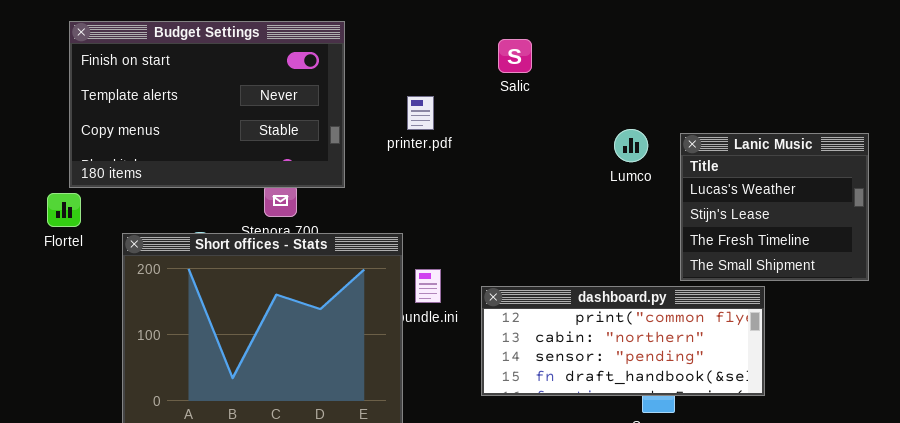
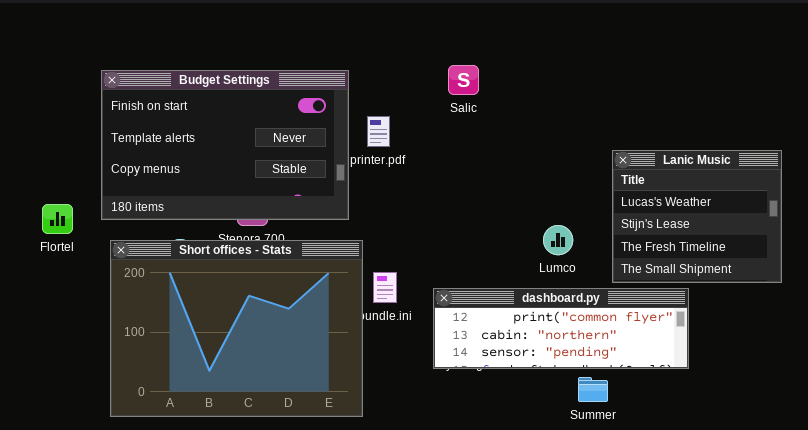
Budget Settings: [69,21,345,188] -> [101,70,349,220], moved
Lumco: [614,129,648,162] -> [543,225,573,255], moved
dashboard.py: [481,286,765,396] -> [433,288,689,369], resized

